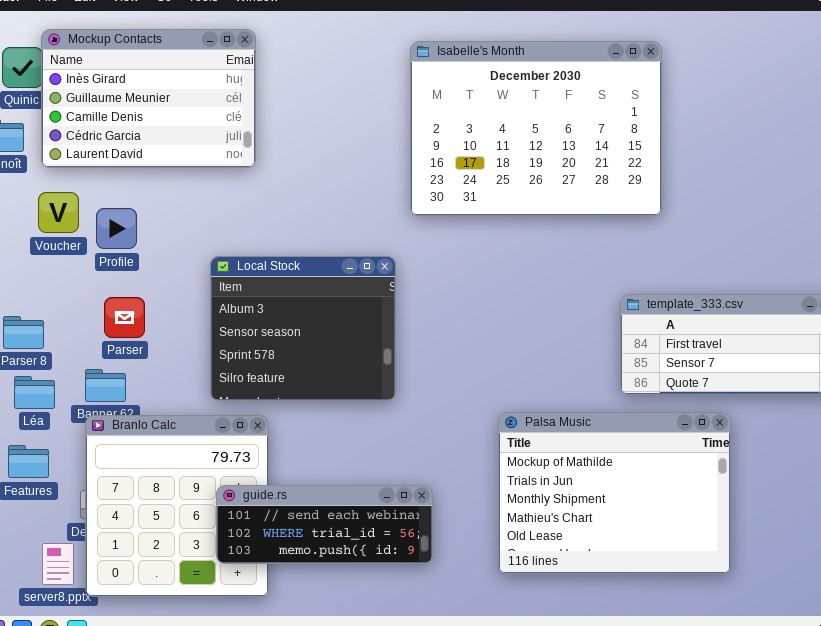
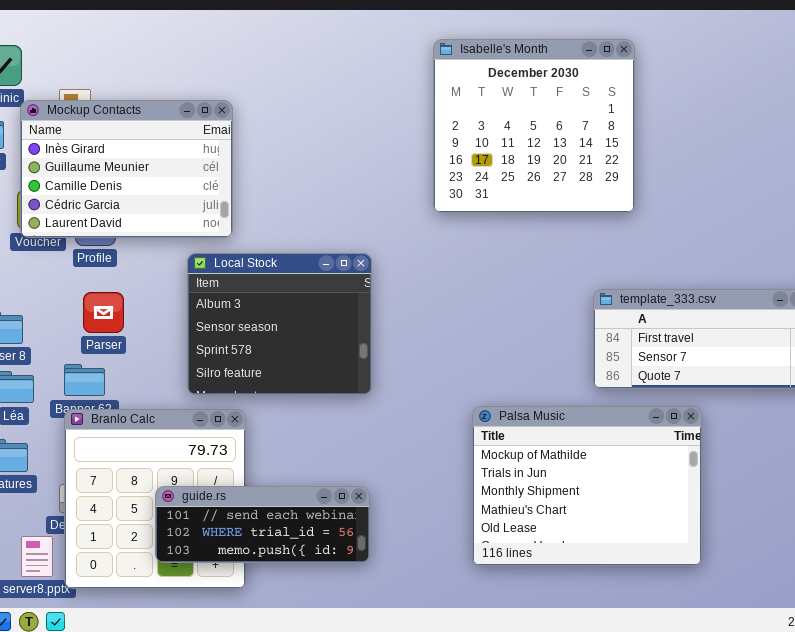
Mockup Contacts: [41,29,256,168] -> [20,100,233,238], moved
Isabelle's Month: [410,41,662,216] -> [433,39,635,213], resized
guide.rs: [216,485,433,564] -> [155,486,370,563], moved

